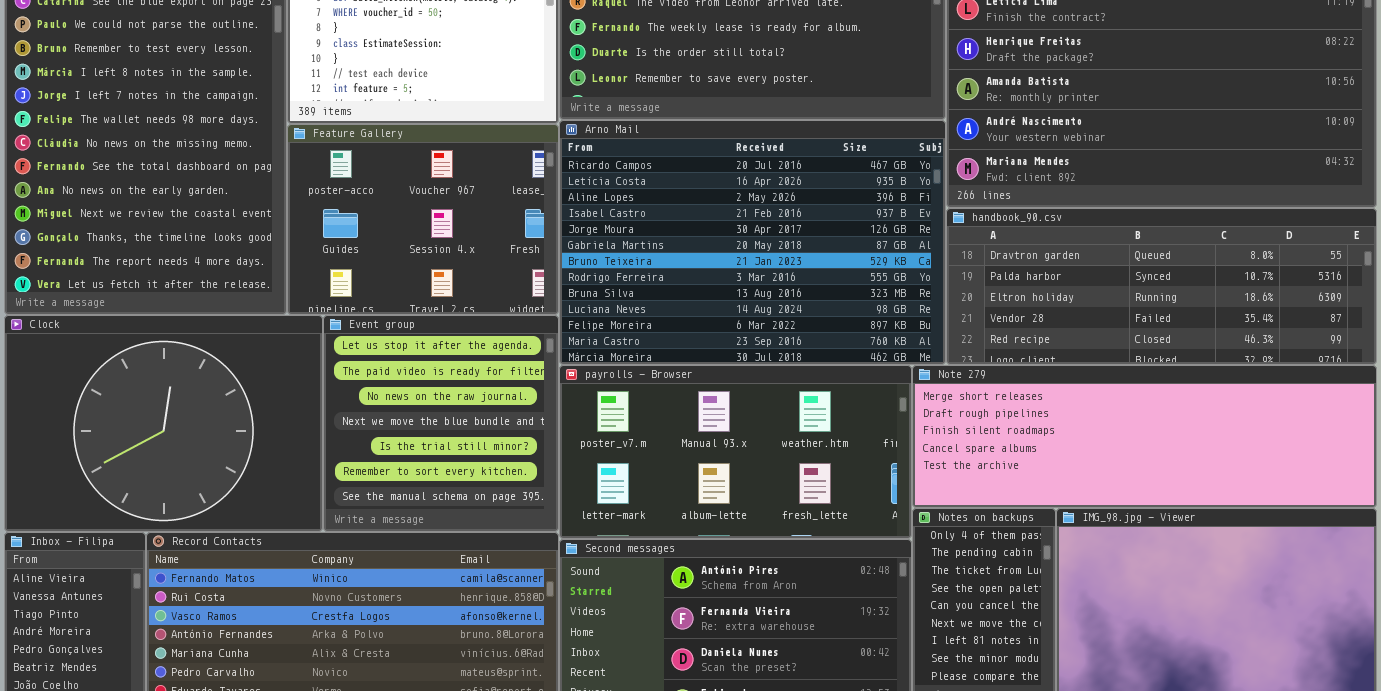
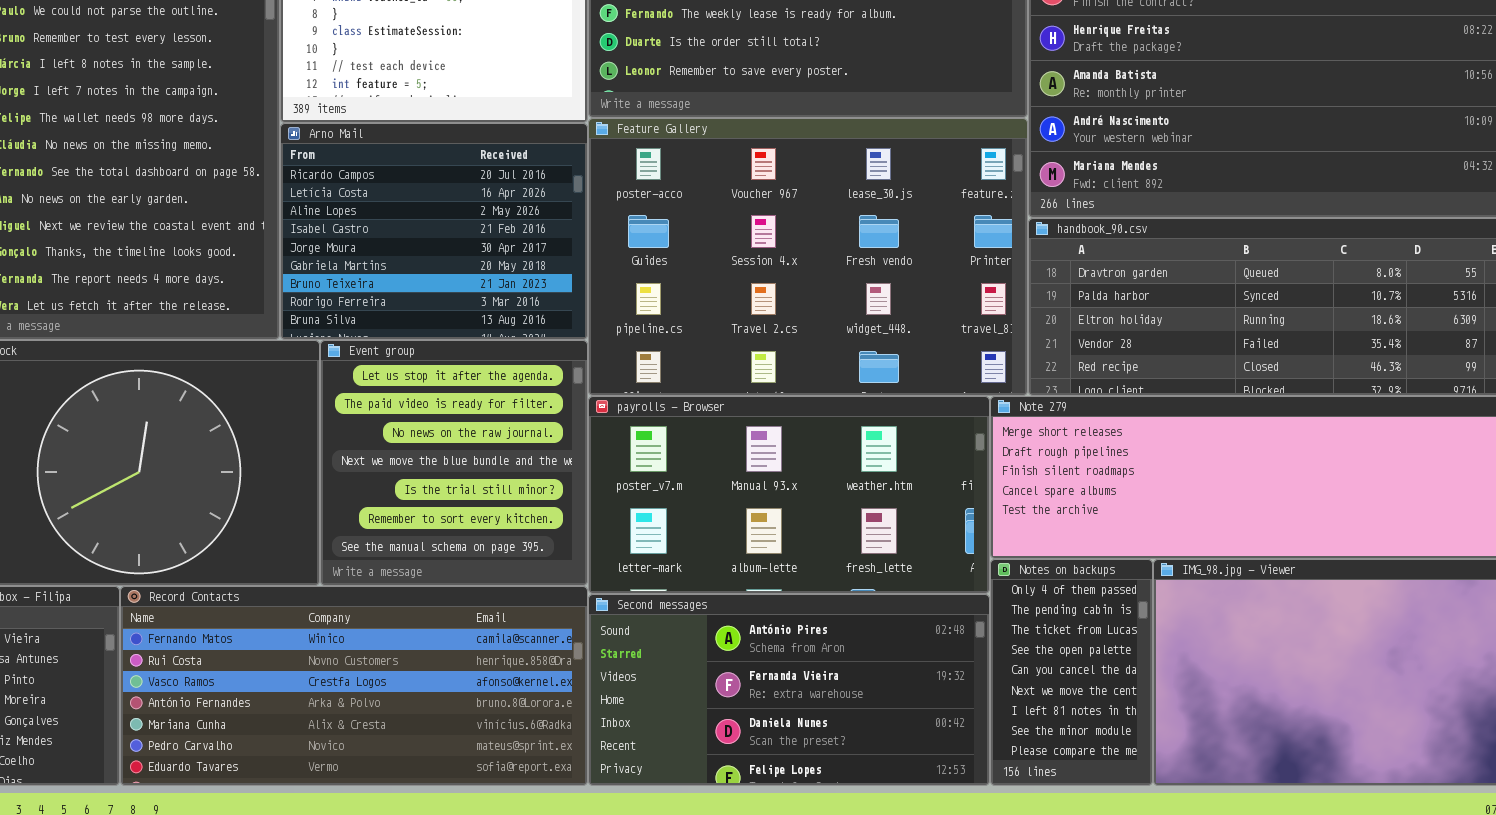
Arno Mail: [559,120,946,365] -> [280,123,588,340], moved, resized
Feature Gallery: [287,124,559,315] -> [588,118,1028,396], moved, resized

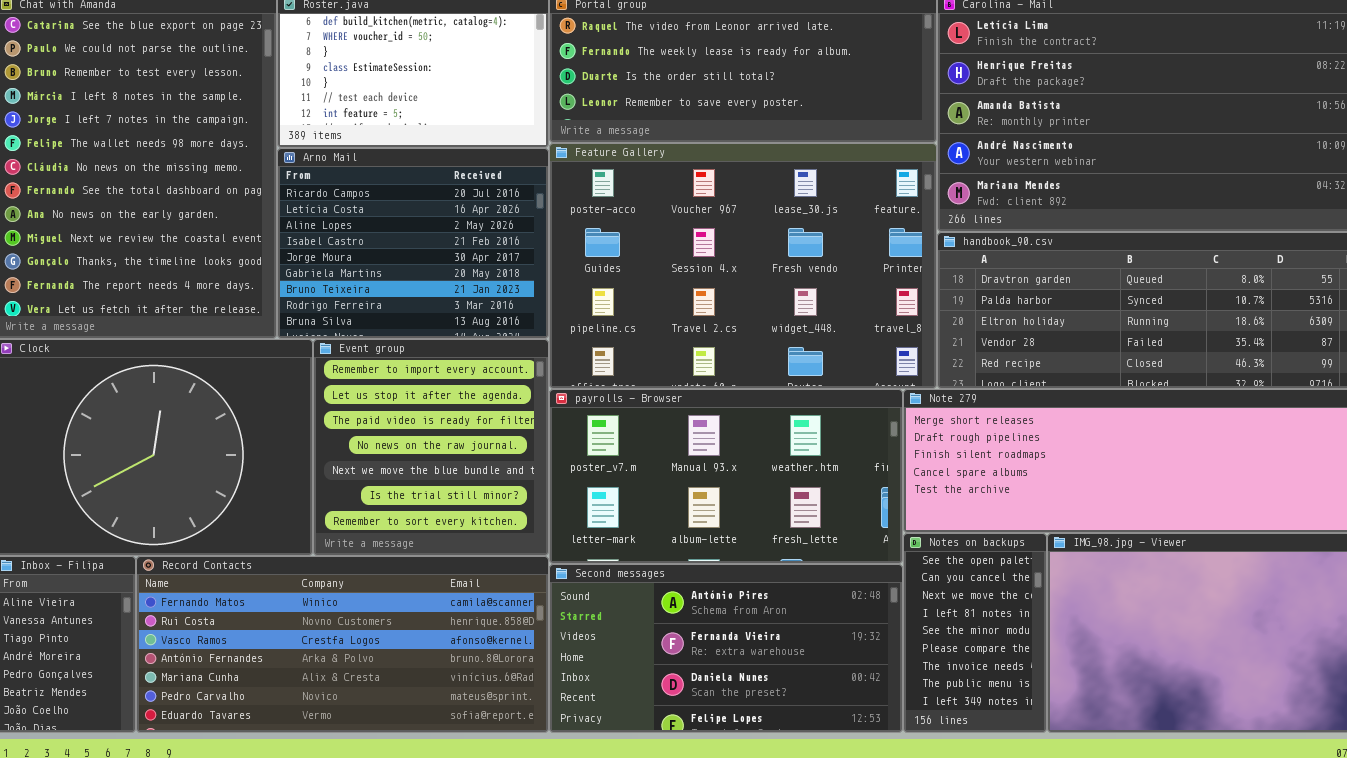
Event group: [320,340,588,586] -> [313,339,549,556], scrolled up 1 row
Notes on backups: [990,559,1153,786] -> [903,533,1047,733], scrolled down 3 rows

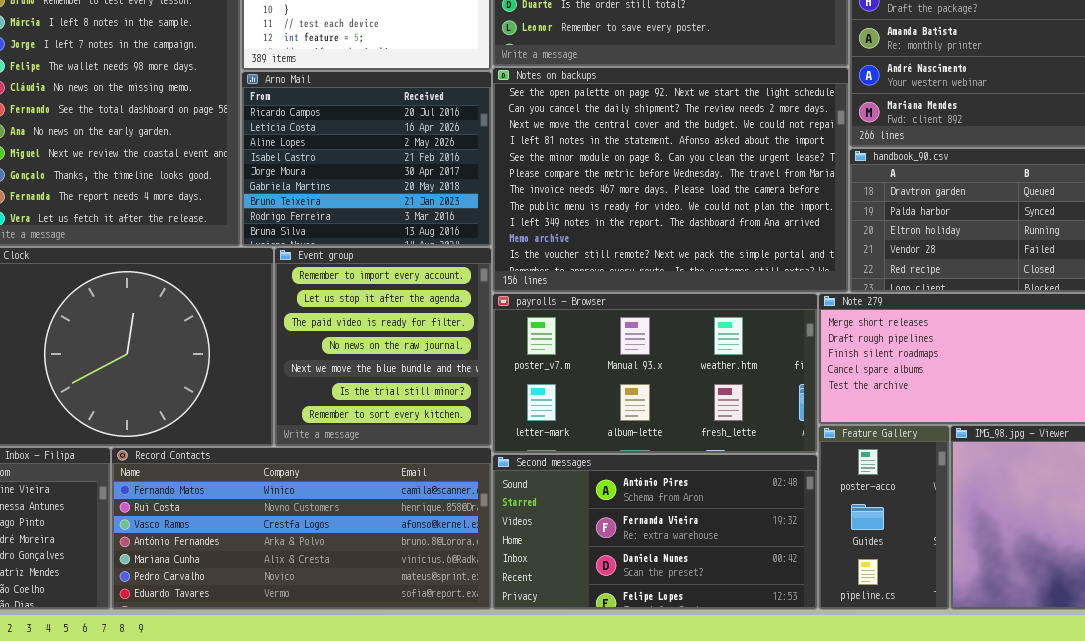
Feature Gallery: [549,143,937,389] -> [818,425,950,610], moved, resized
Notes on backups: [903,533,1047,733] -> [492,67,849,293], moved, resized

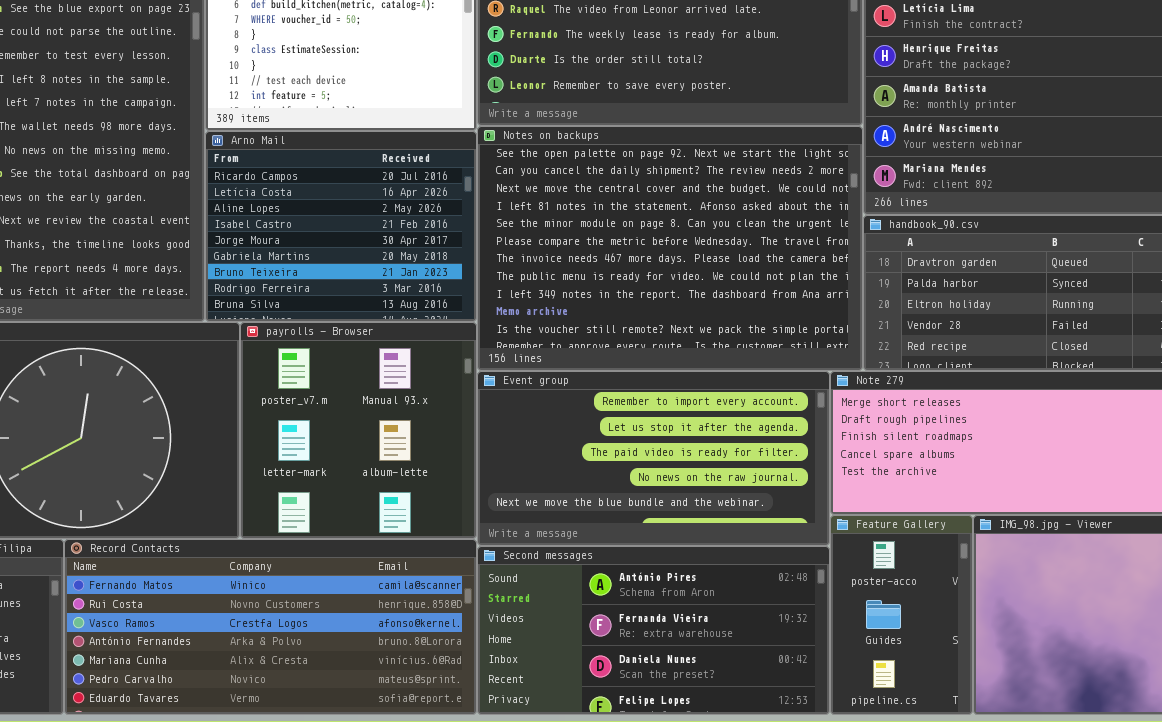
Event group: [274,247,492,447] -> [477,371,830,546], moved, resized
payrolls - Browser: [492,293,818,454] -> [240,322,477,539], moved, resized

